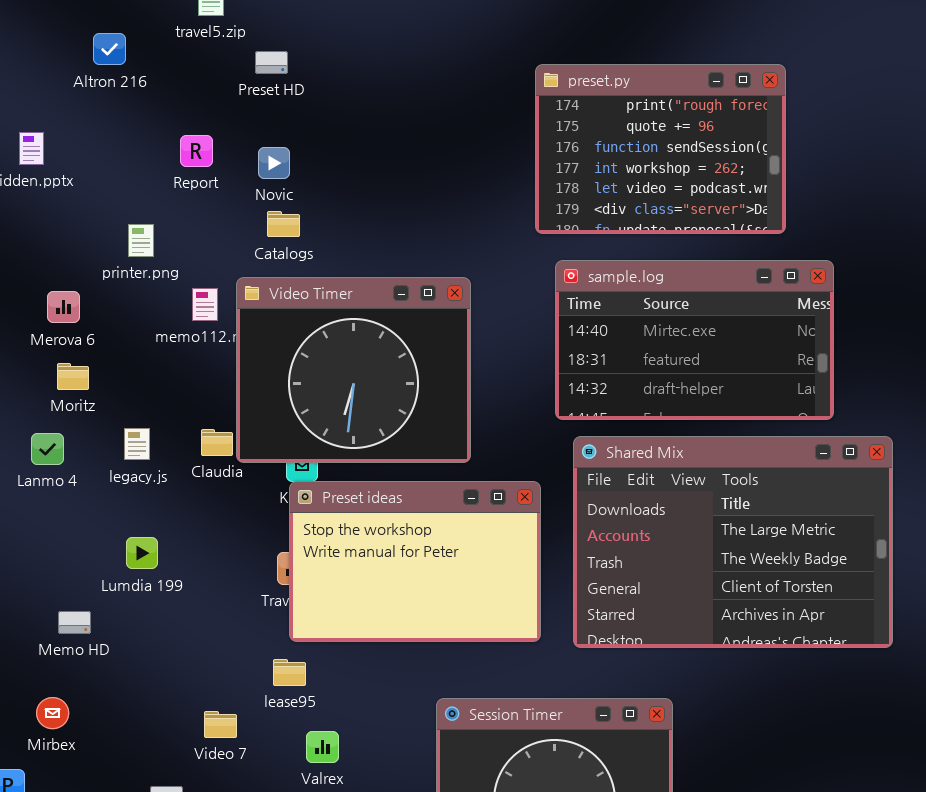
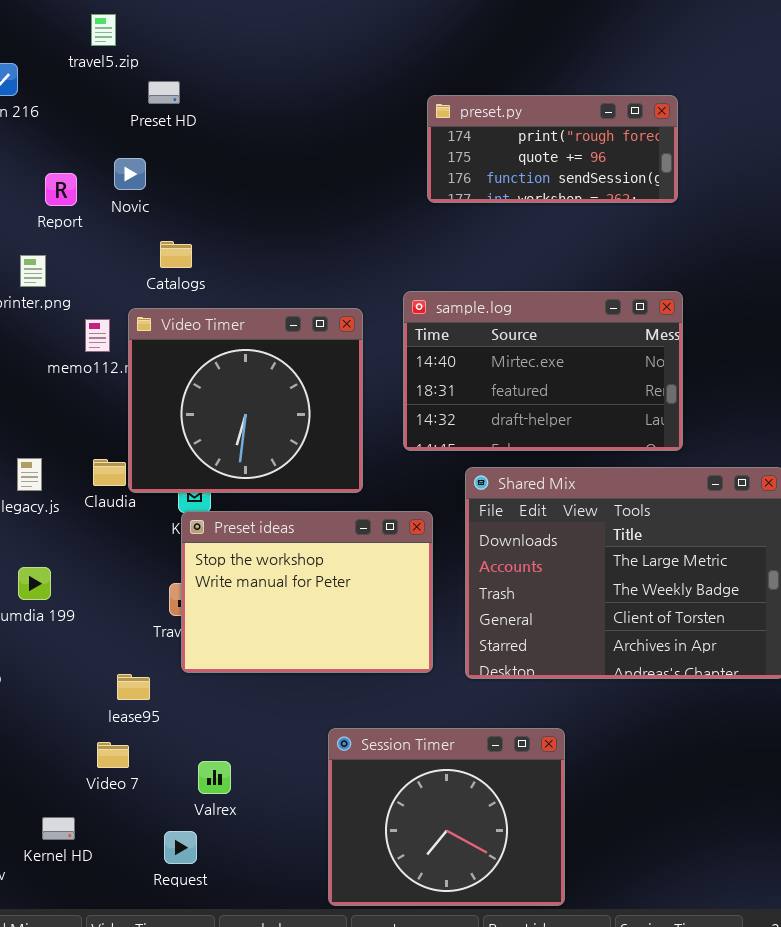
preset.py: [535,64,786,234] -> [427,95,678,203], resized
Report: [180,135,213,167] -> [45,173,77,206], moved
Novic: [258,147,290,179] -> [114,158,146,190], moved
sample.log: [555,260,834,420] -> [403,291,683,451], moved
lease95: [273,659,306,686] -> [117,674,150,700], moved

